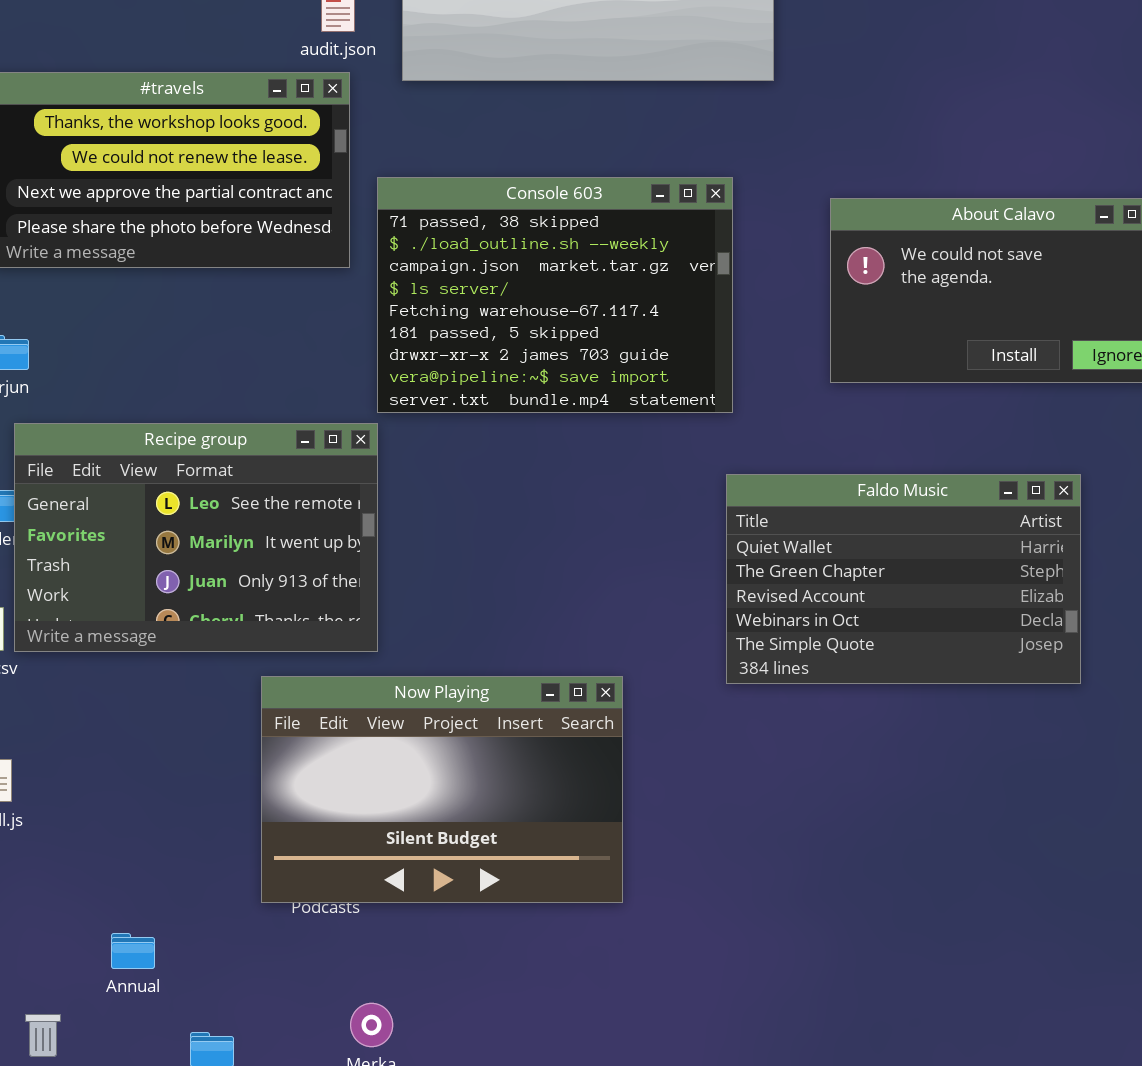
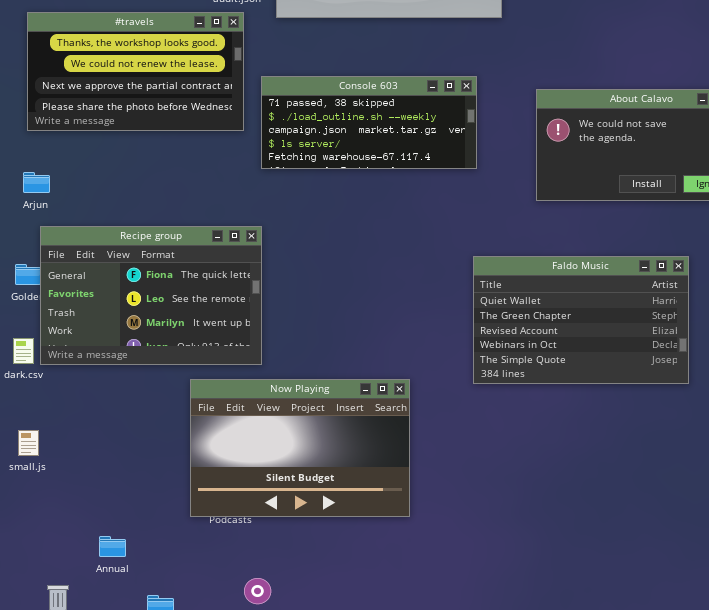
Console 603: [377,177,733,413] -> [261,76,477,169], resized
Recipe group: [14,423,378,652] -> [40,226,262,365], scrolled up 1 row

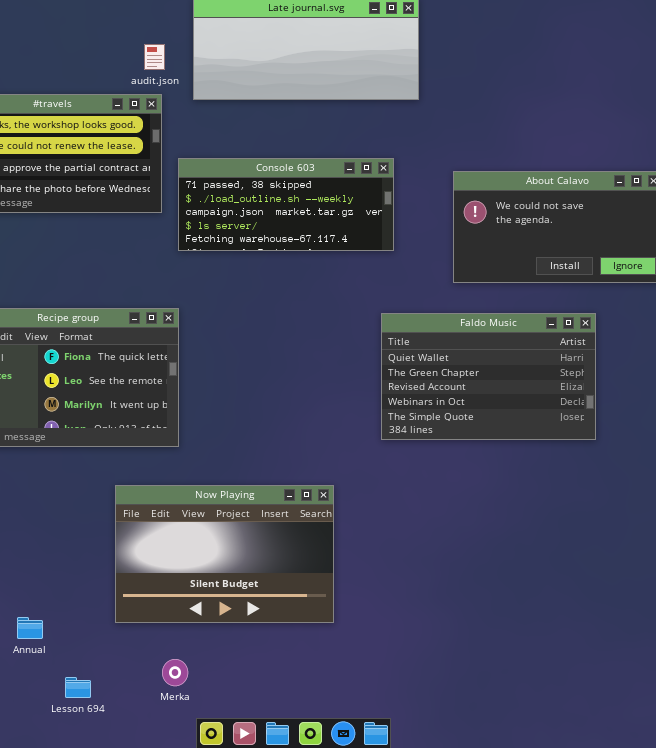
Faldo Music: [473,256,689,384] -> [381,313,596,440], moved
Now Playing: [190,379,410,517] -> [115,485,334,623], moved

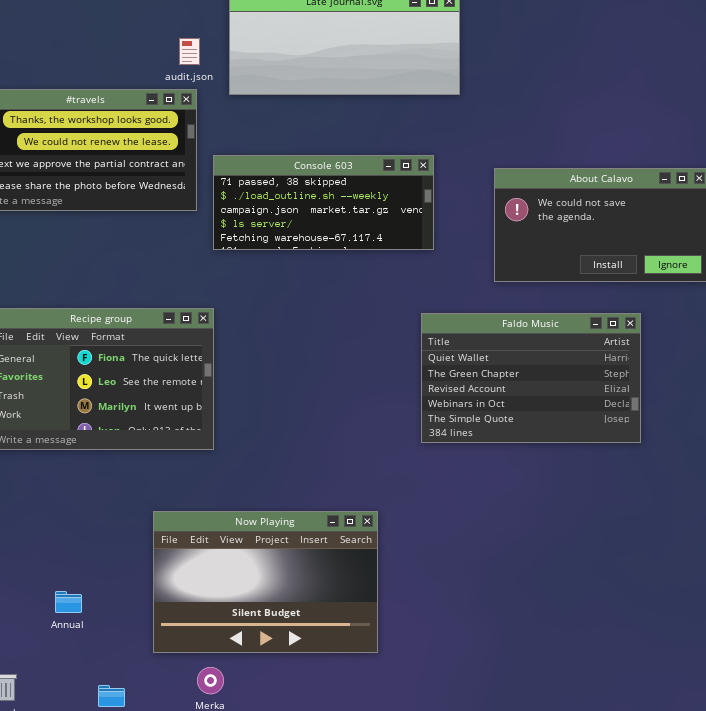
Now Playing: [115,485,334,623] -> [153,511,378,653], moved
Annual: [17,617,43,639] -> [55,591,82,613], moved

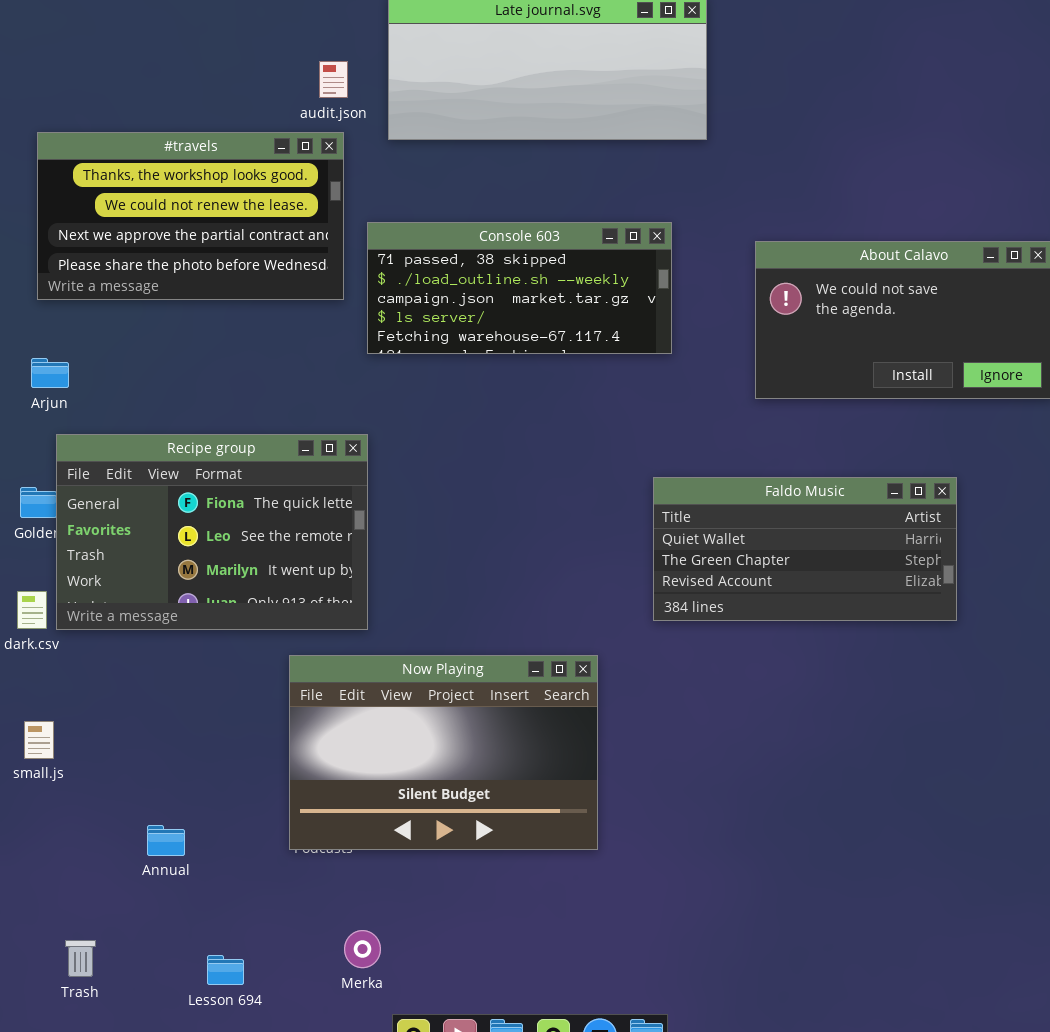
Faldo Music: [421,313,641,443] -> [653,477,957,621], resized
Now Playing: [153,511,378,653] -> [289,655,598,850], moved

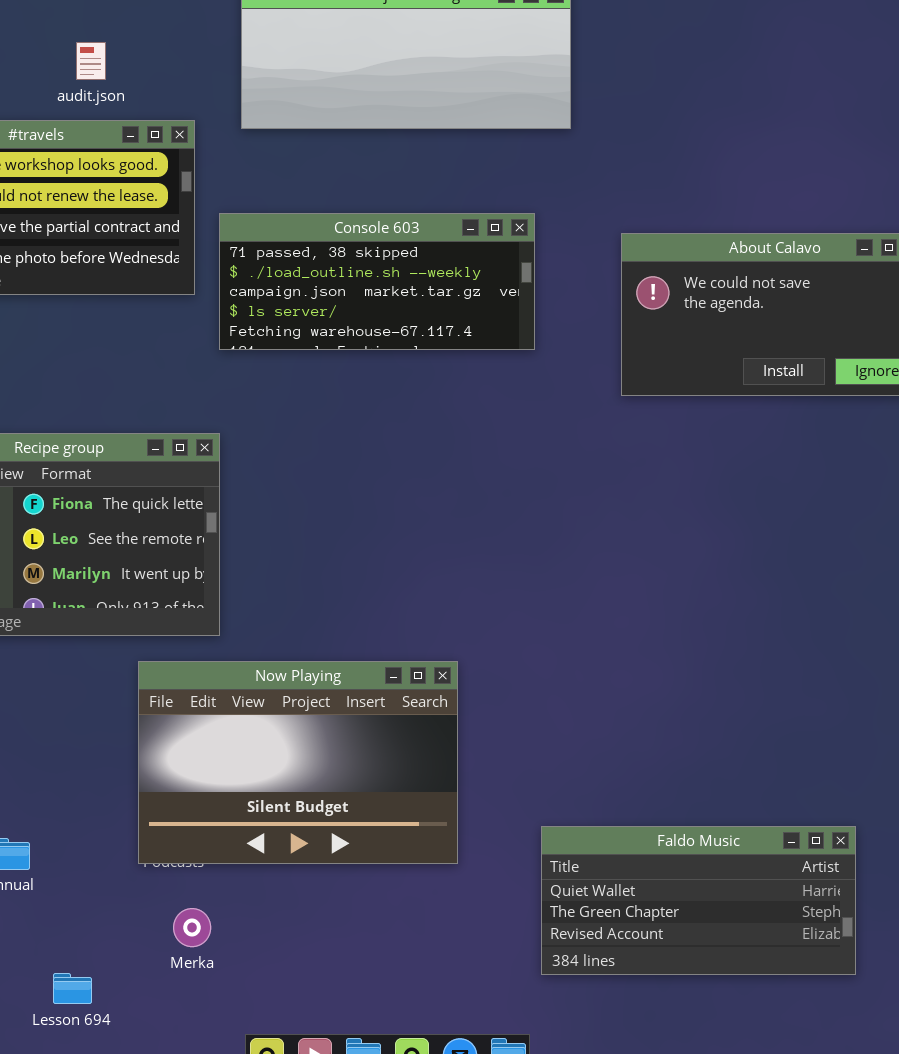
audit.json: [319,61,348,98] -> [76,42,106,80], moved
Faldo Music: [653,477,957,621] -> [541,826,856,975], moved
Merka: [344,930,381,968] -> [173,908,211,947], moved

